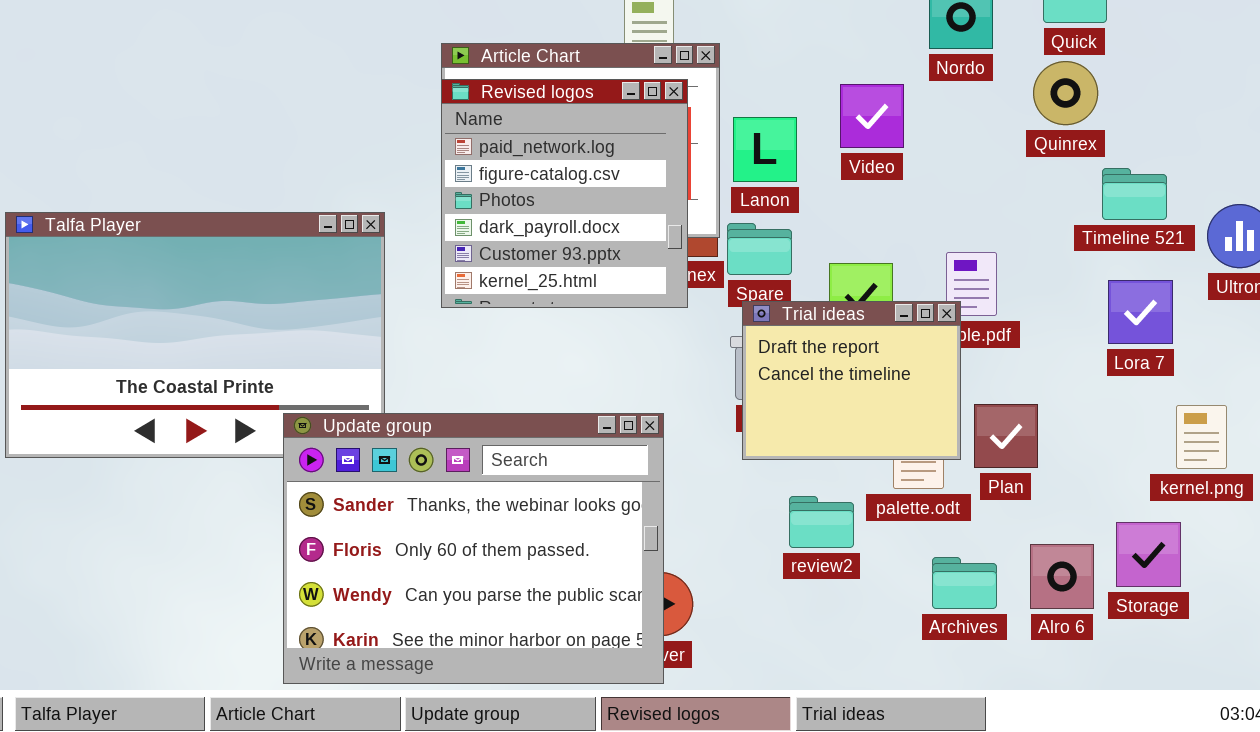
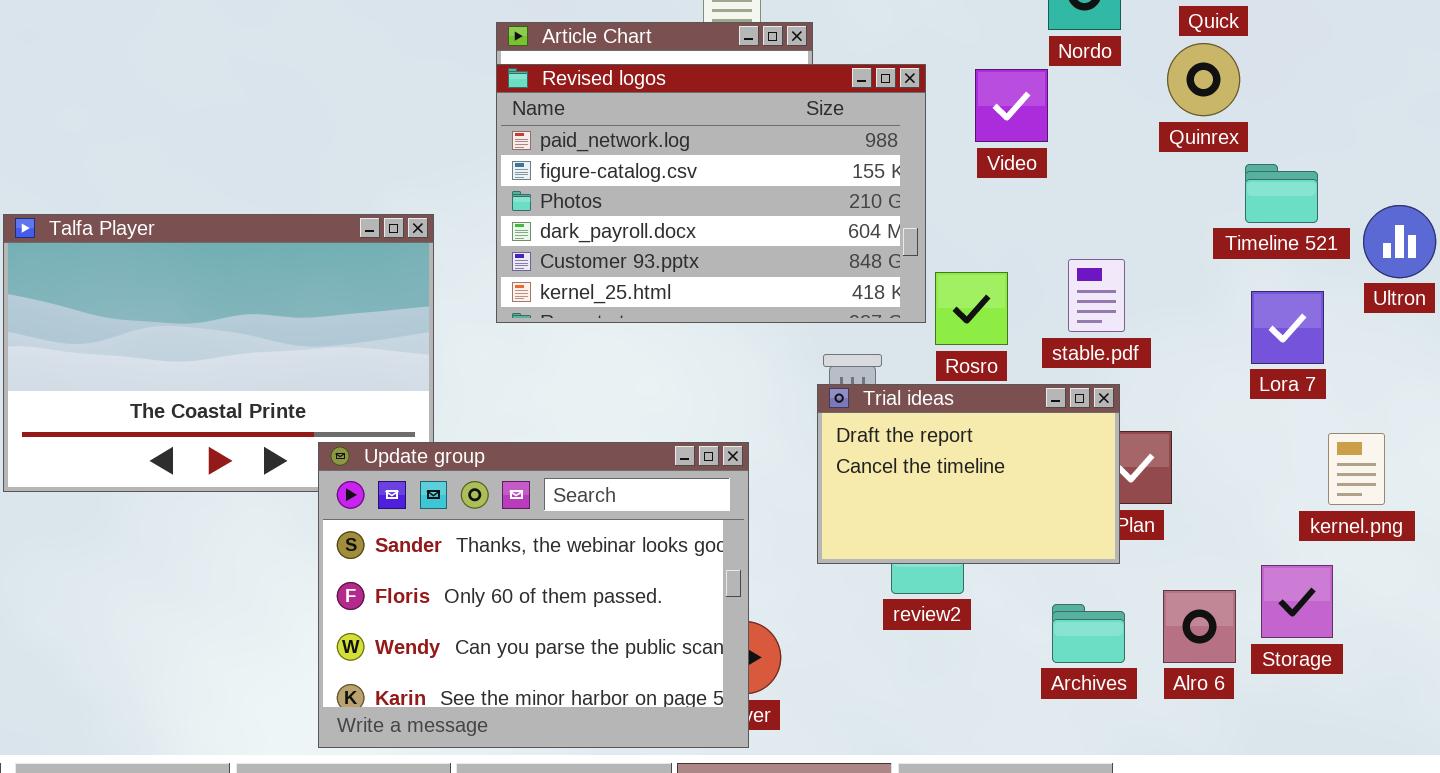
Revised logos: [441,79,688,308] -> [496,64,926,323], resized
Video: [840,84,904,148] -> [975,69,1048,142], moved
Trial ideas: [742,301,961,460] -> [817,384,1120,564], moved, resized

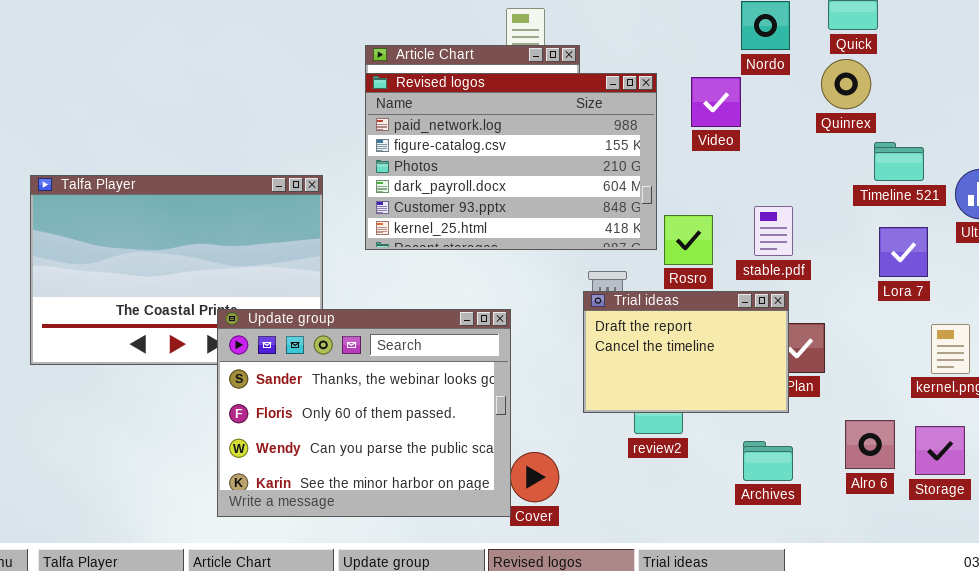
Update group: [318,442,749,748] -> [217,309,511,517], moved
Storage: [1261,565,1333,638] -> [915,426,965,475], moved
Alro 6: [1163,590,1236,663] -> [845,420,895,469], moved

